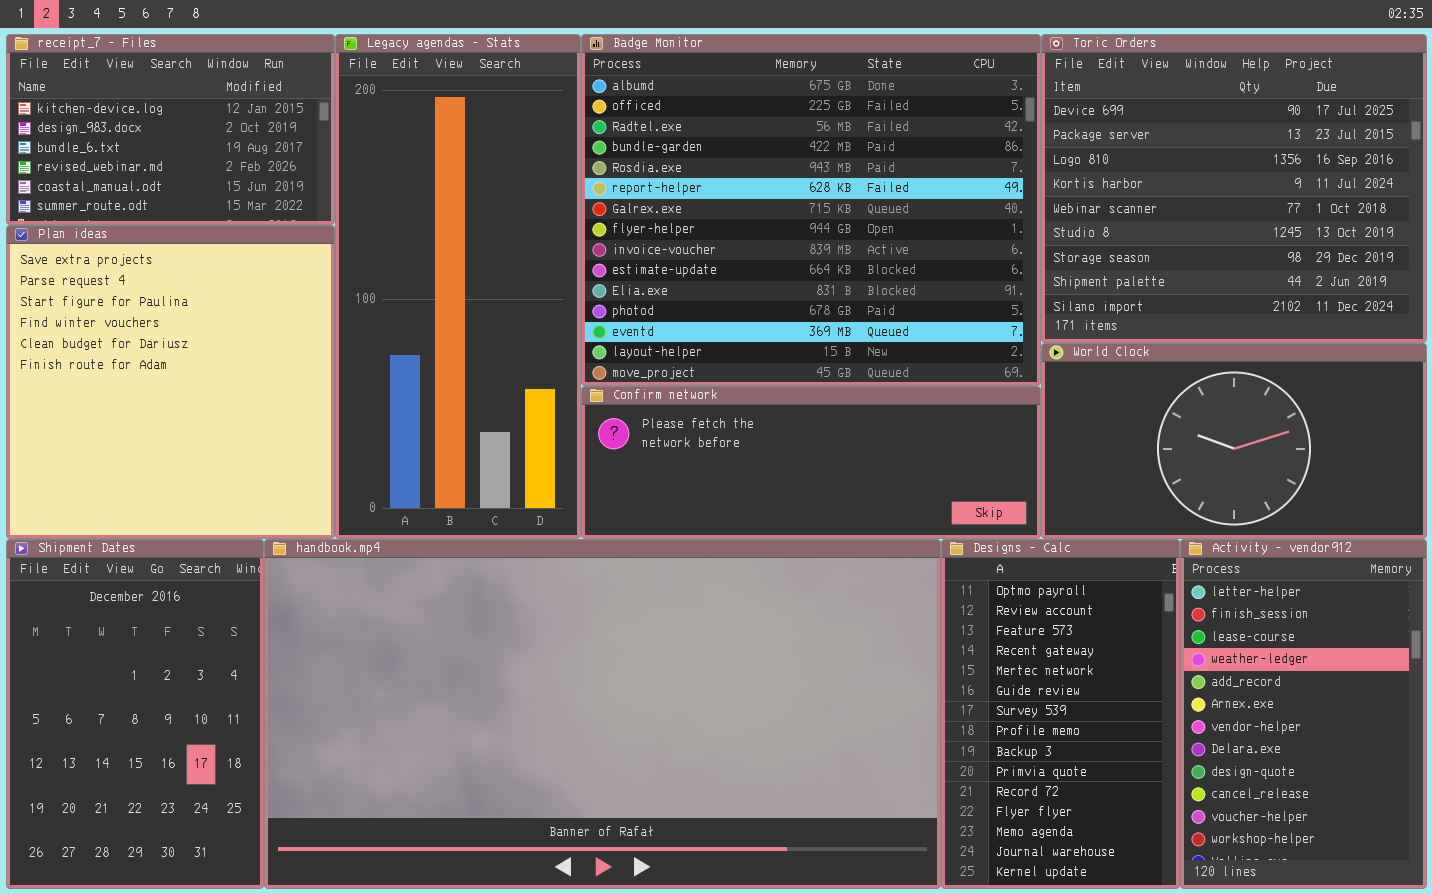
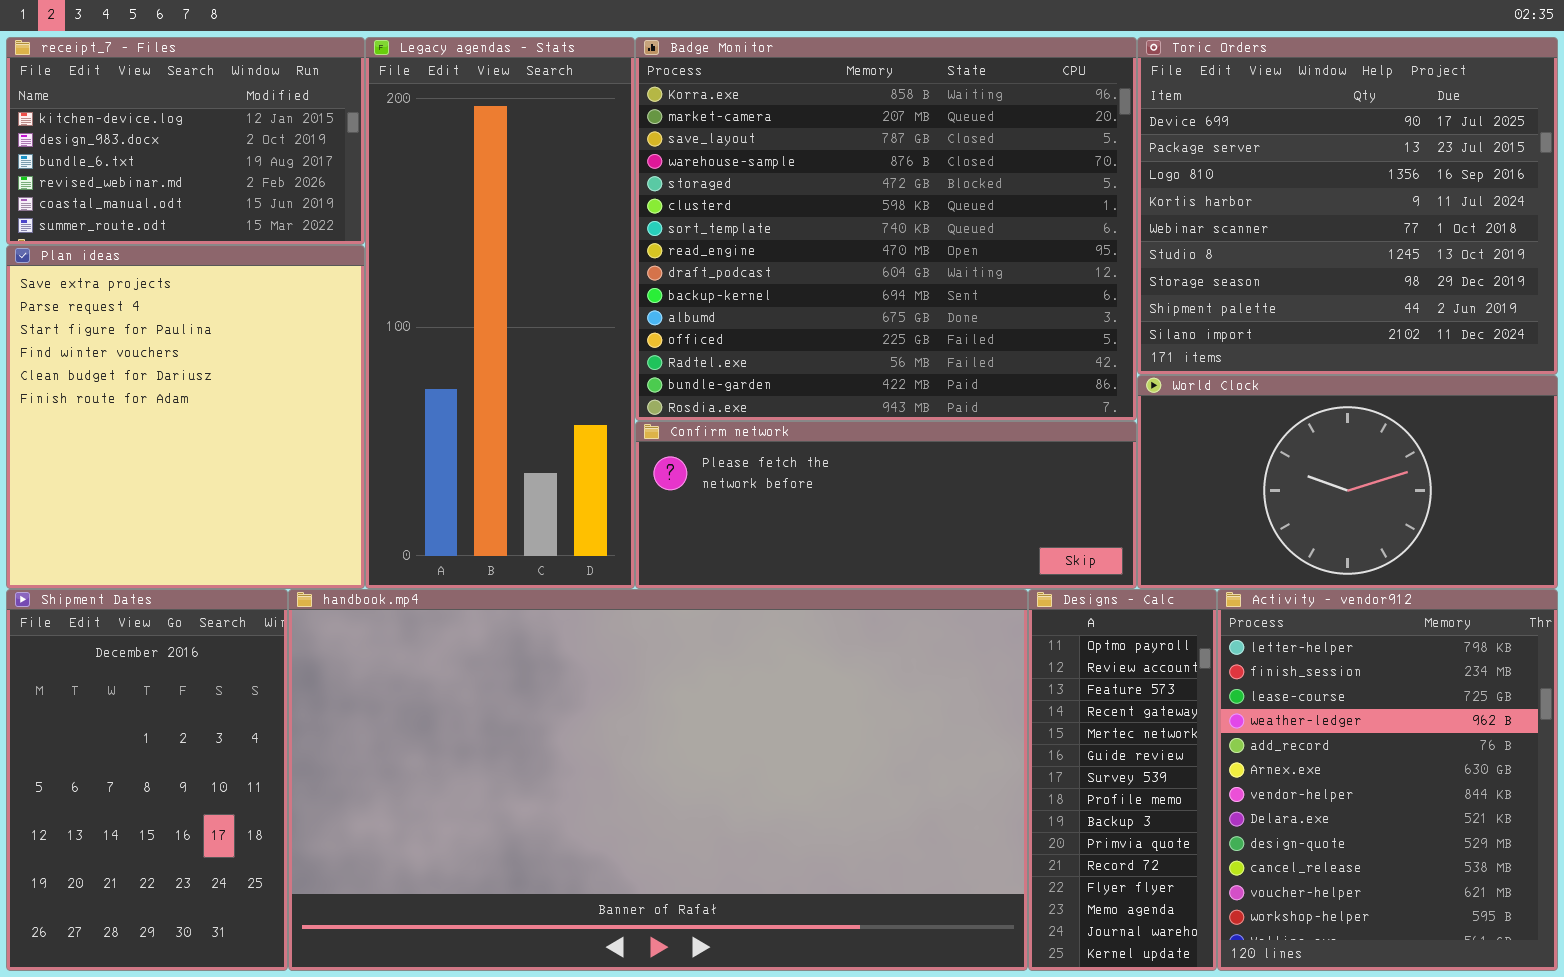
Badge Monitor: [581,34,1041,386] -> [635,37,1137,421], scrolled up 10 rows
Designs - Calc: [941,539,1180,889] -> [1028,589,1217,971], resized
Activity - vendor912: [1180,539,1427,889] -> [1217,589,1558,971], resized

